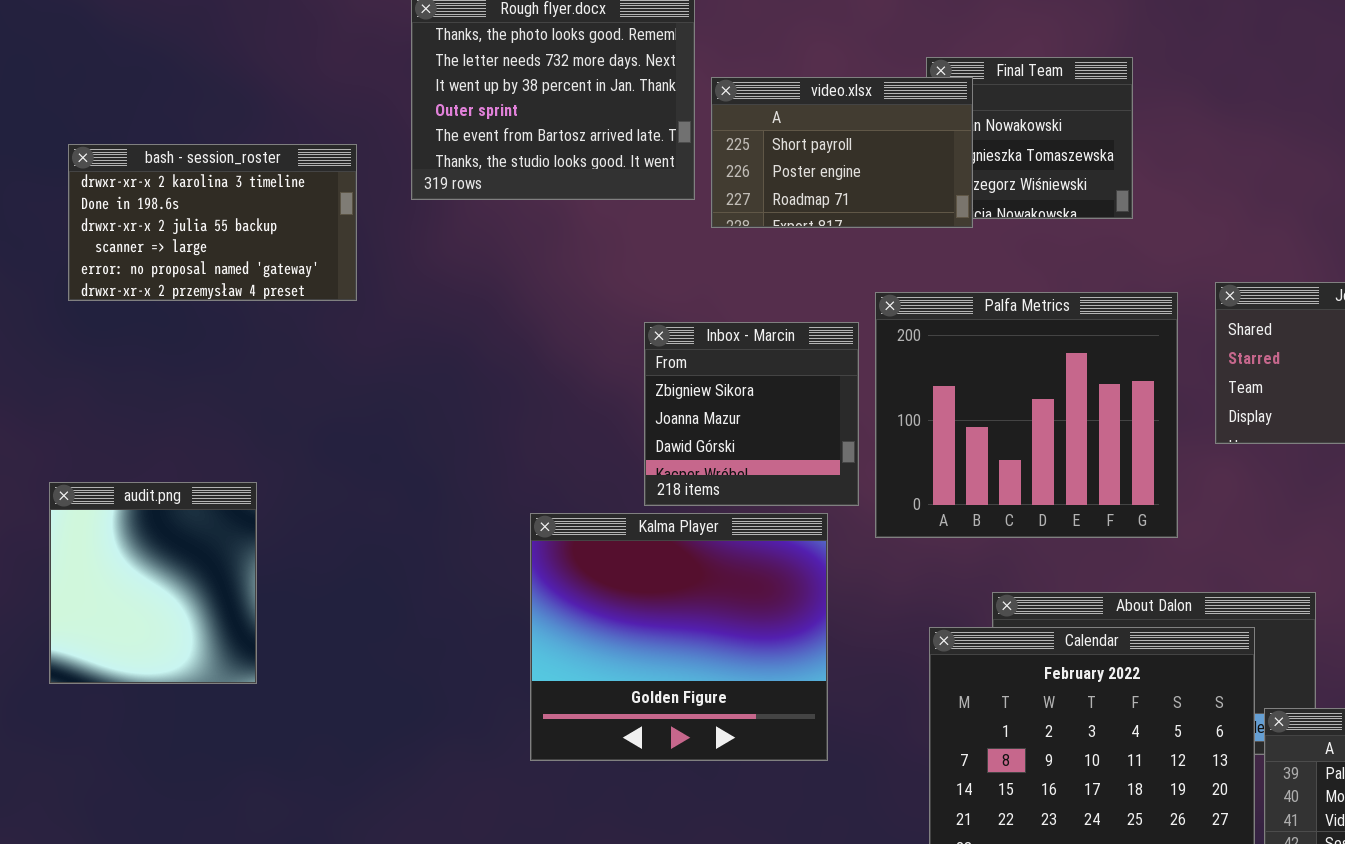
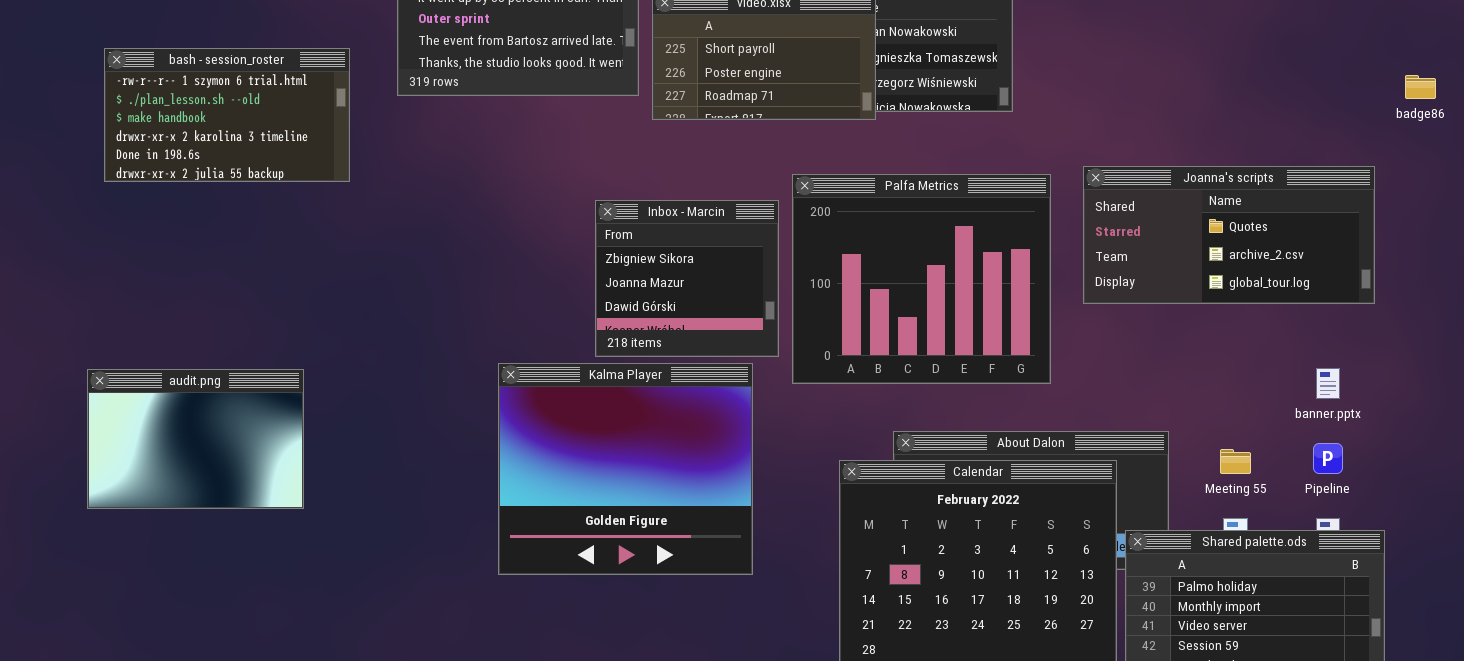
bash - session_roster: [68,144,357,301] -> [104,48,350,182], scrolled up 3 rows
audit.png: [49,482,257,684] -> [87,369,304,509], resized

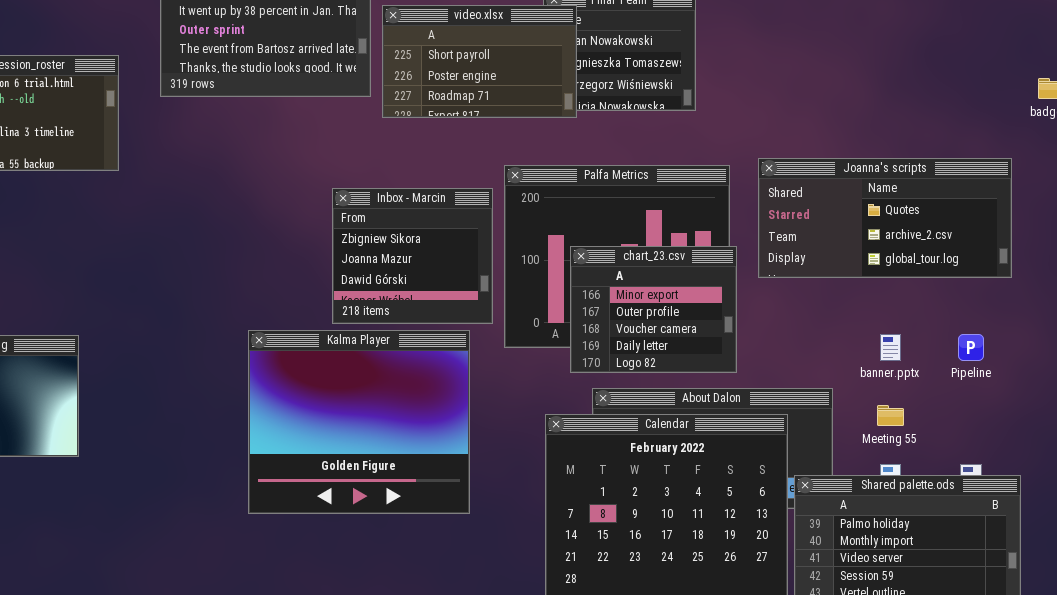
chart_23.csv: none -> [570,246,737,373], opened
banner.pptx: [1316,368,1340,399] -> [880,334,901,361], moved
Pipeline: [1313,443,1343,474] -> [958,334,984,361], moved

